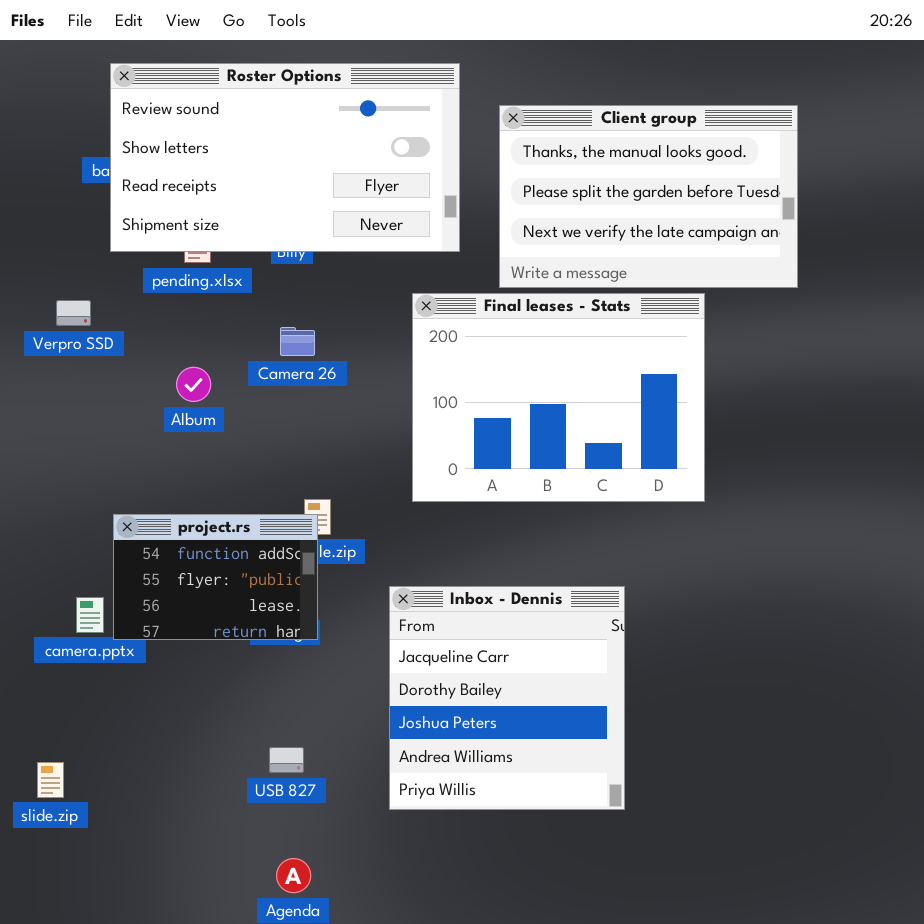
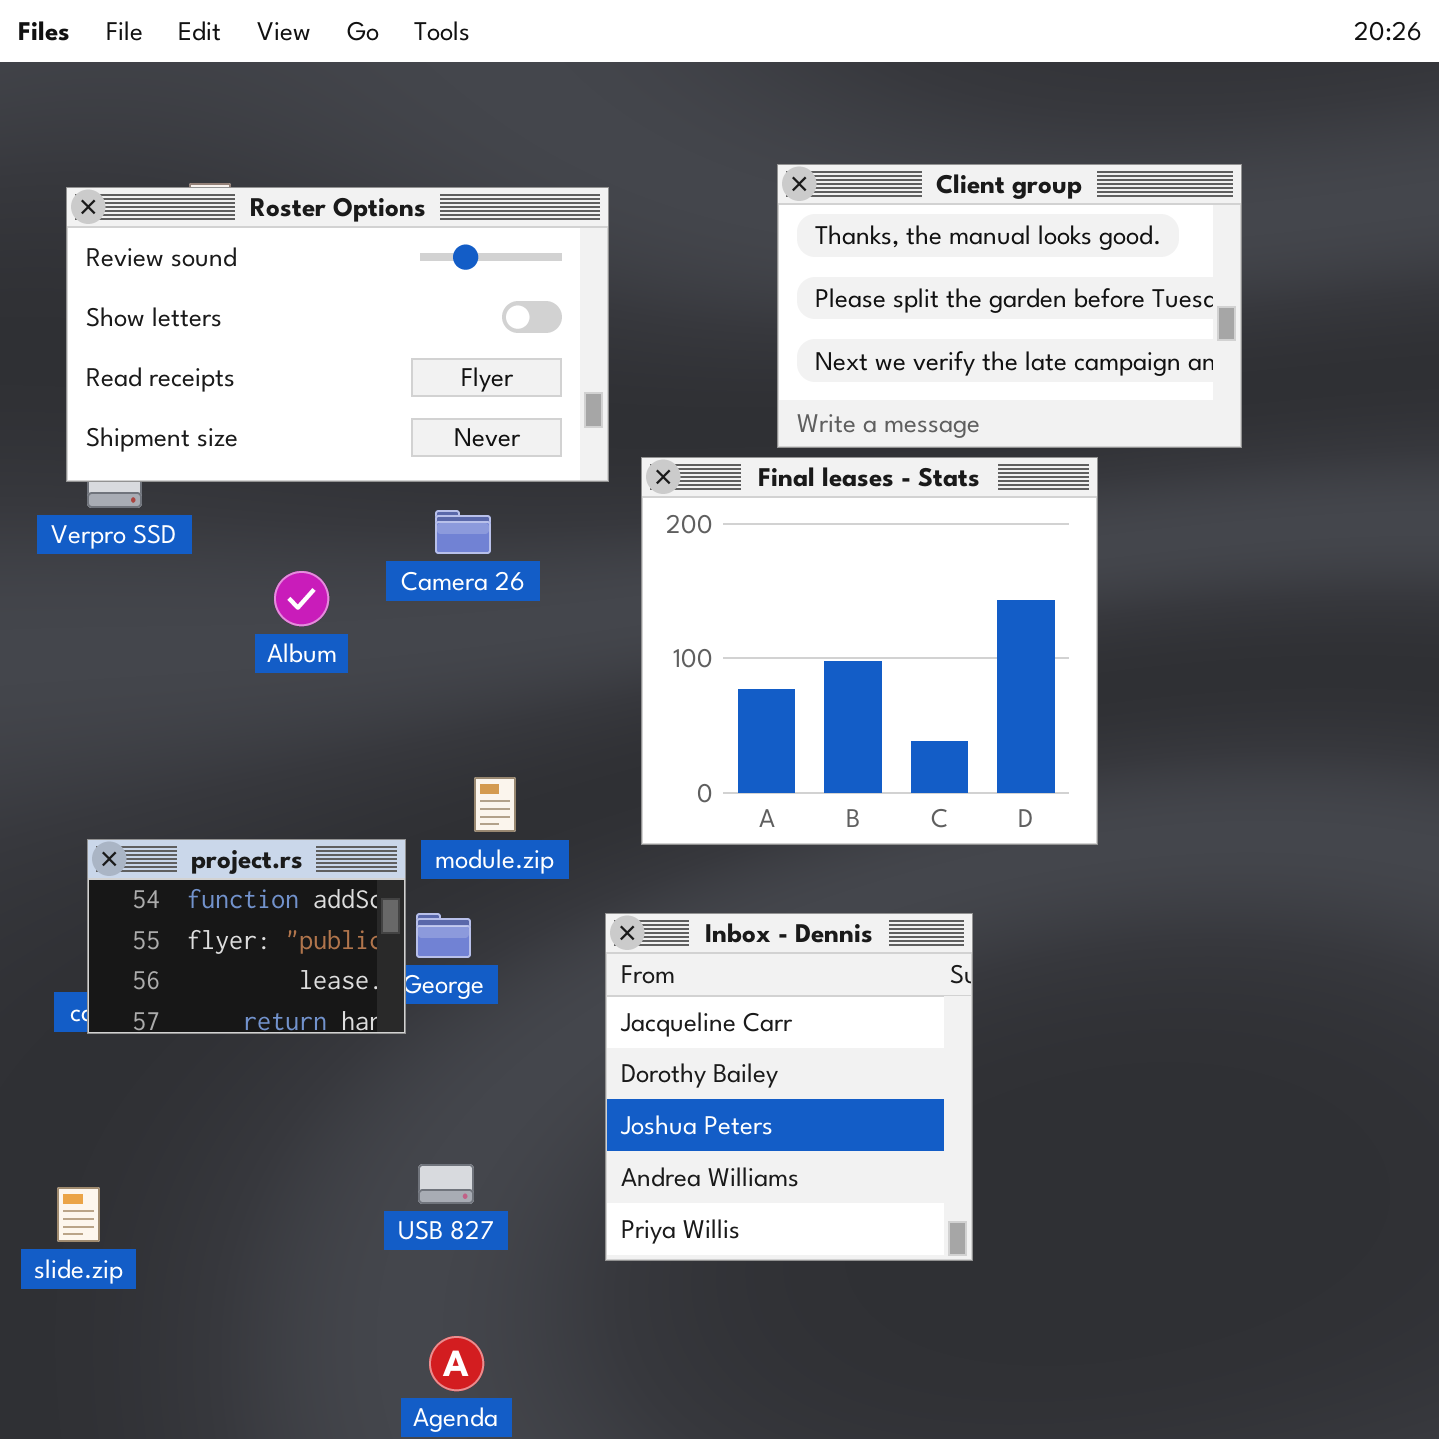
Roster Options: [110,63,460,252] -> [66,187,609,482], moved
Final leases - Stats: [412,293,705,502] -> [641,457,1098,845], resized
project.rs: [113,514,318,640] -> [87,839,406,1034], moved

